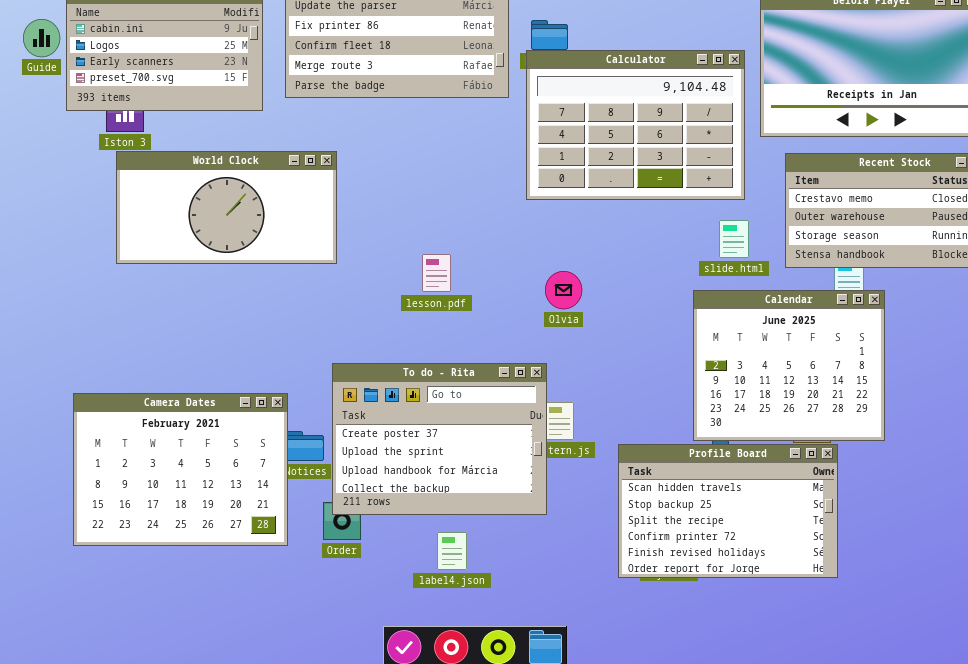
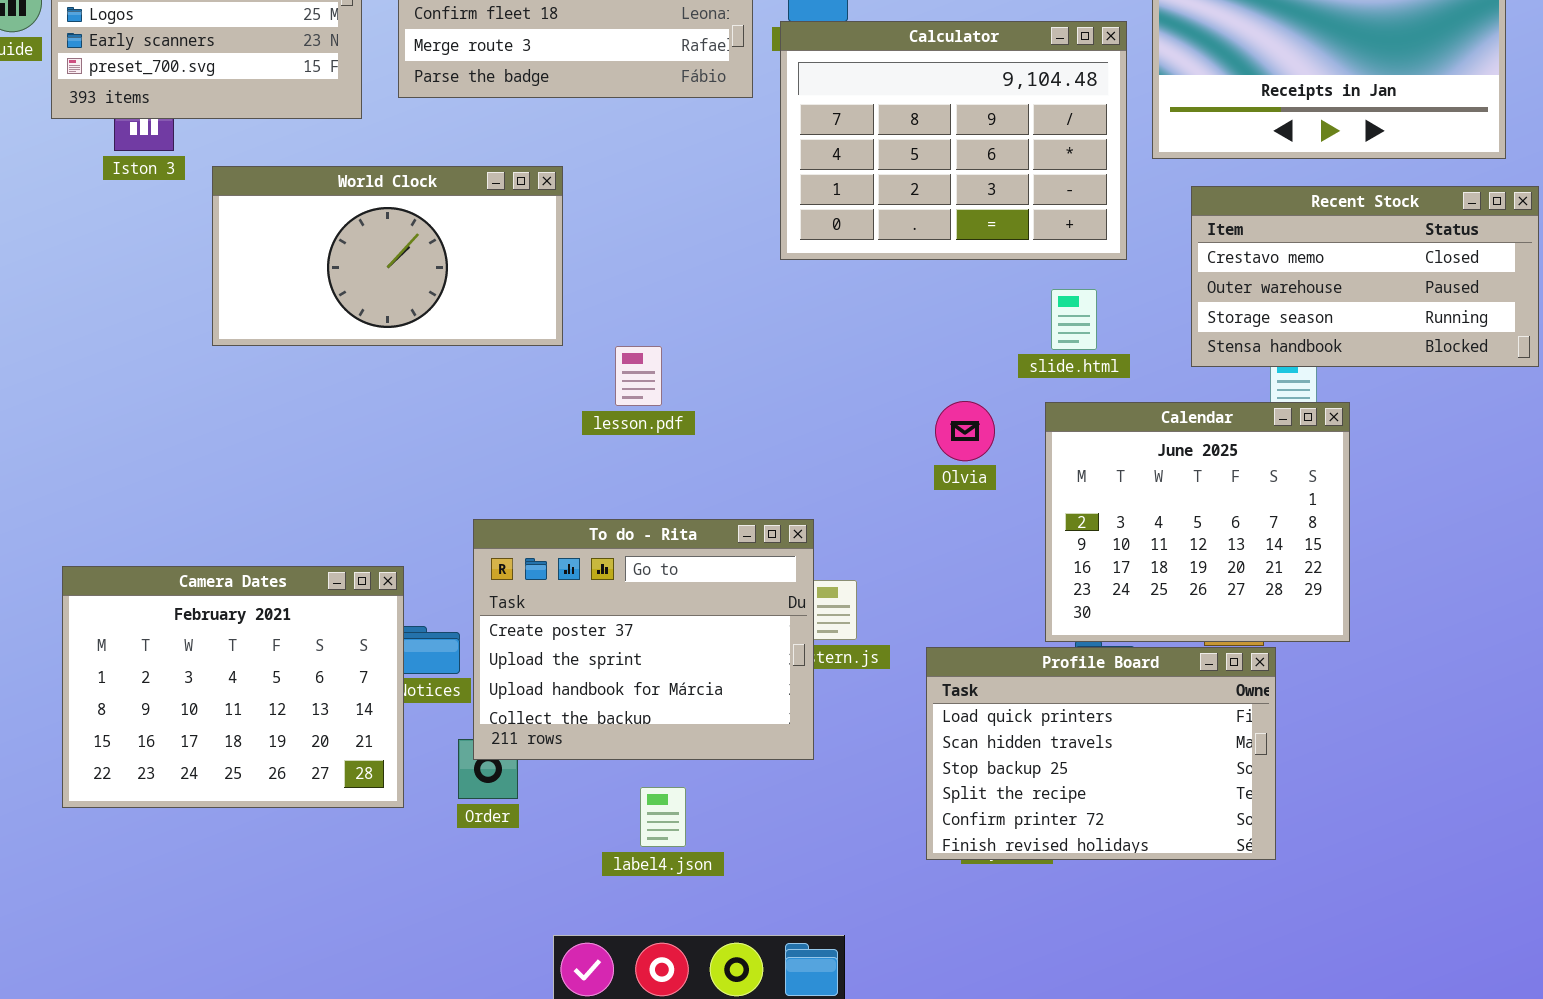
World Clock: [116,151,337,264] -> [212,166,563,346], moved
slide.html: [719,220,749,258] -> [1051,289,1097,350], moved
Olvia: [545,271,582,309] -> [935,401,995,461], moved
Profile Board: [618,444,838,578] -> [926,647,1276,860], scrolled up 1 row

